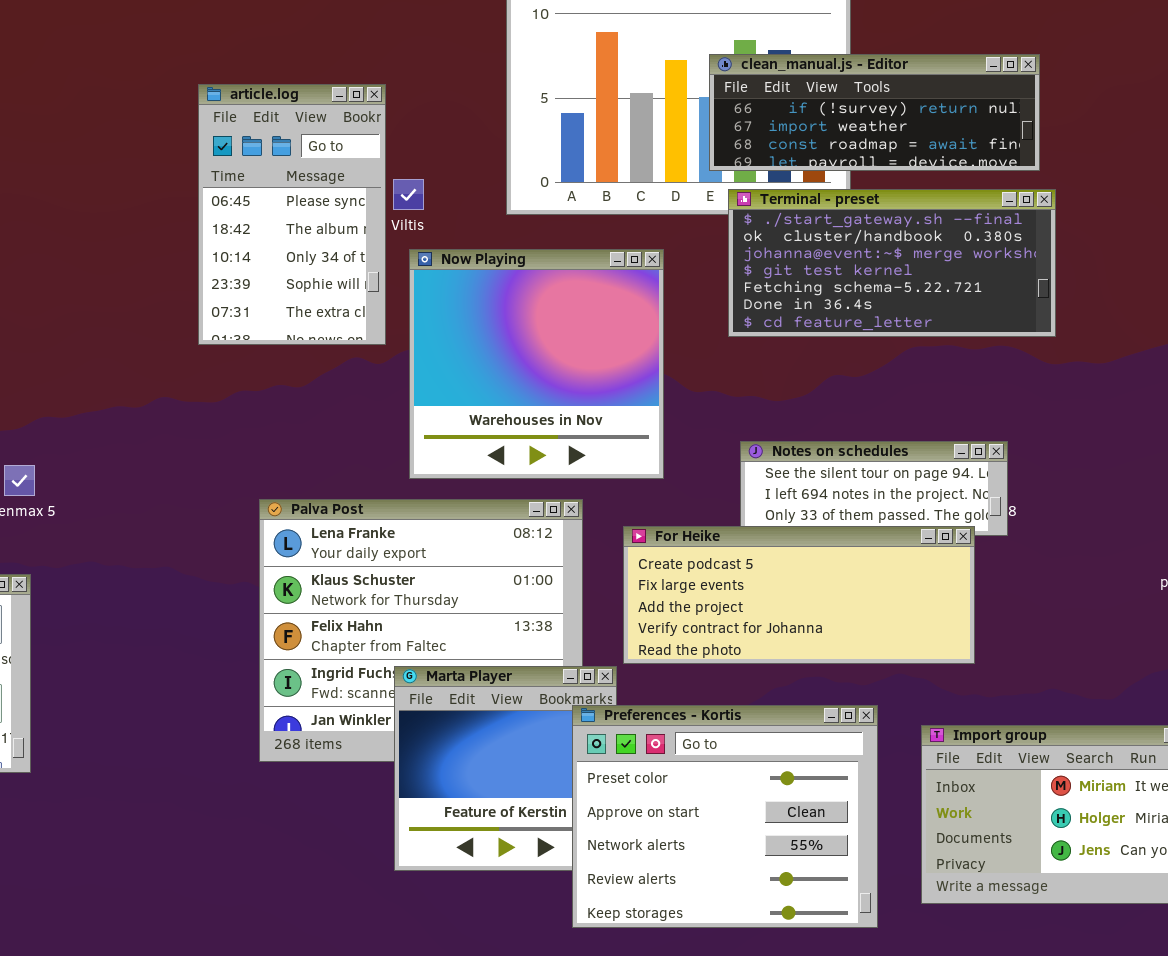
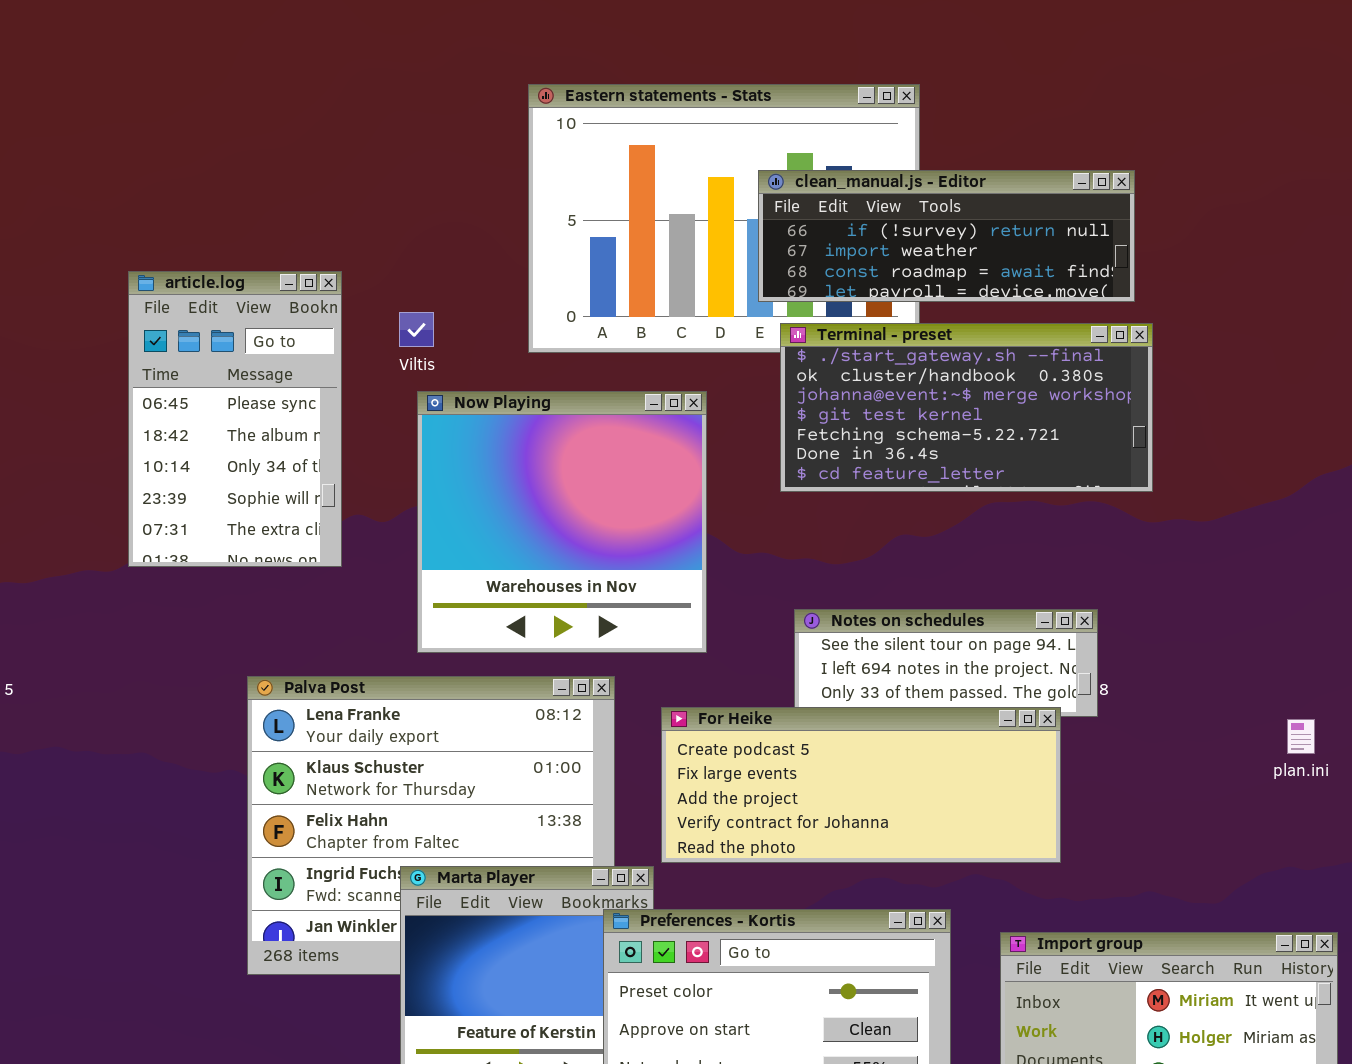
article.log: [198,84,386,345] -> [128,271,342,567], moved

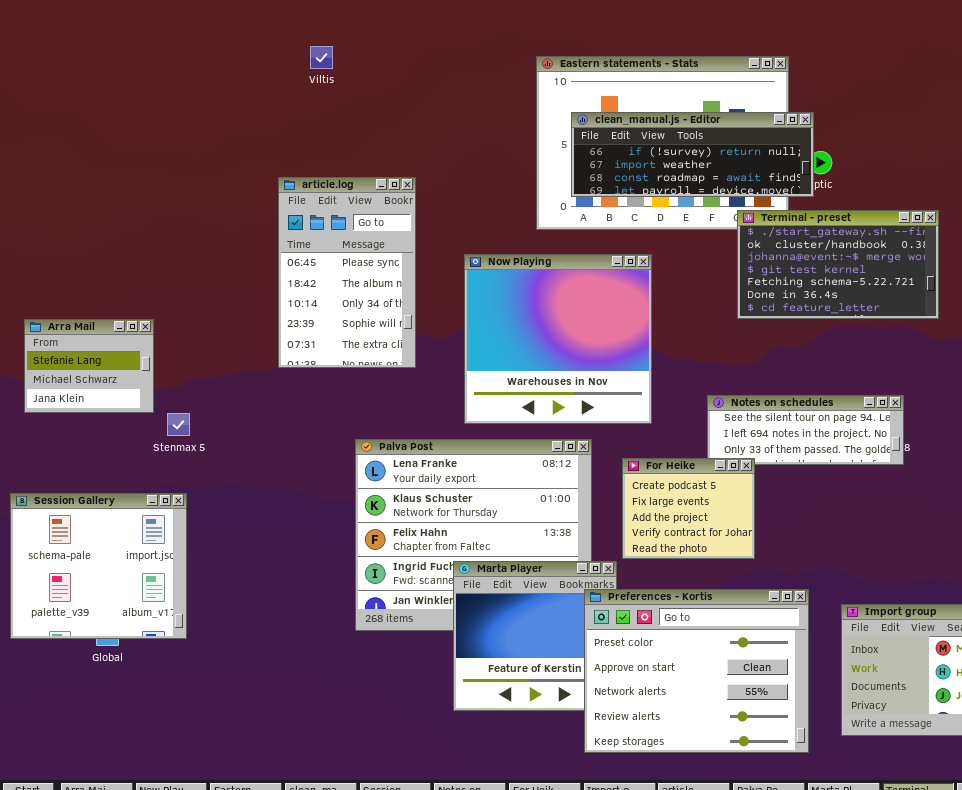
clean_manual.js - Editor: [758,170,1135,302] -> [571,112,814,197], moved
Viltis: [399,312,434,347] -> [310,46,333,69], moved
Terminal - preset: [780,323,1153,492] -> [737,210,939,319], resized
For Heike: [661,707,1061,863] -> [622,458,755,559], resized

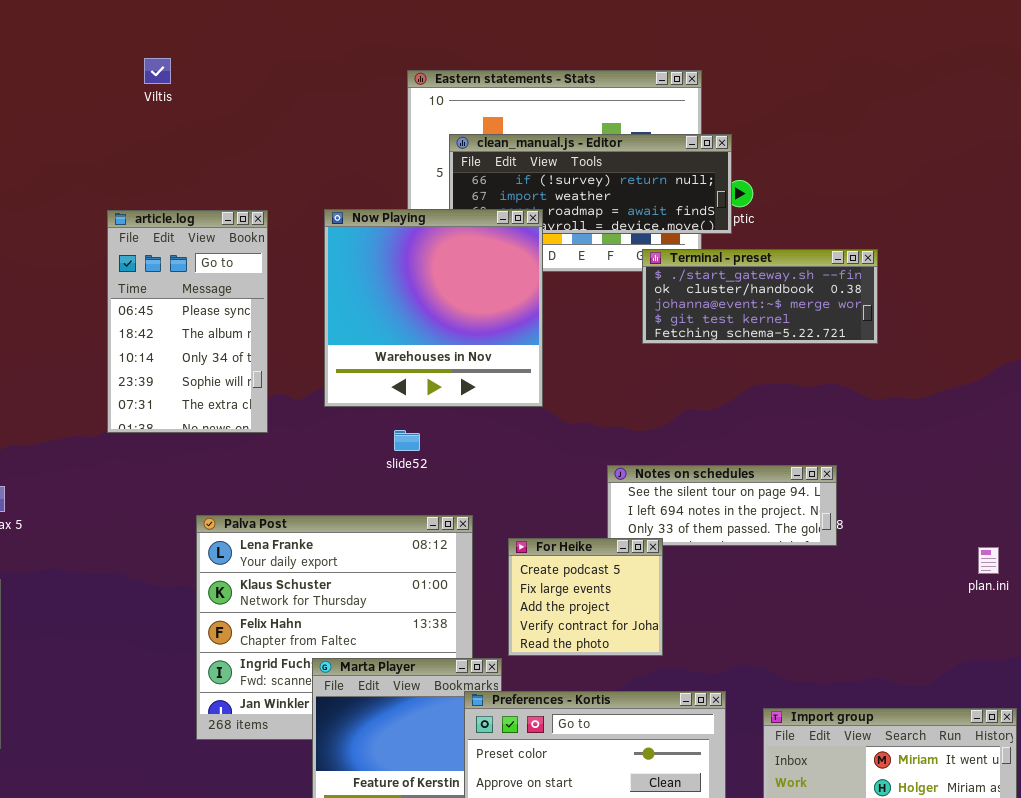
Terminal - preset: [737,210,939,319] -> [642,249,878,344], resized
Now Playing: [464,254,652,424] -> [324,209,543,407], moved

